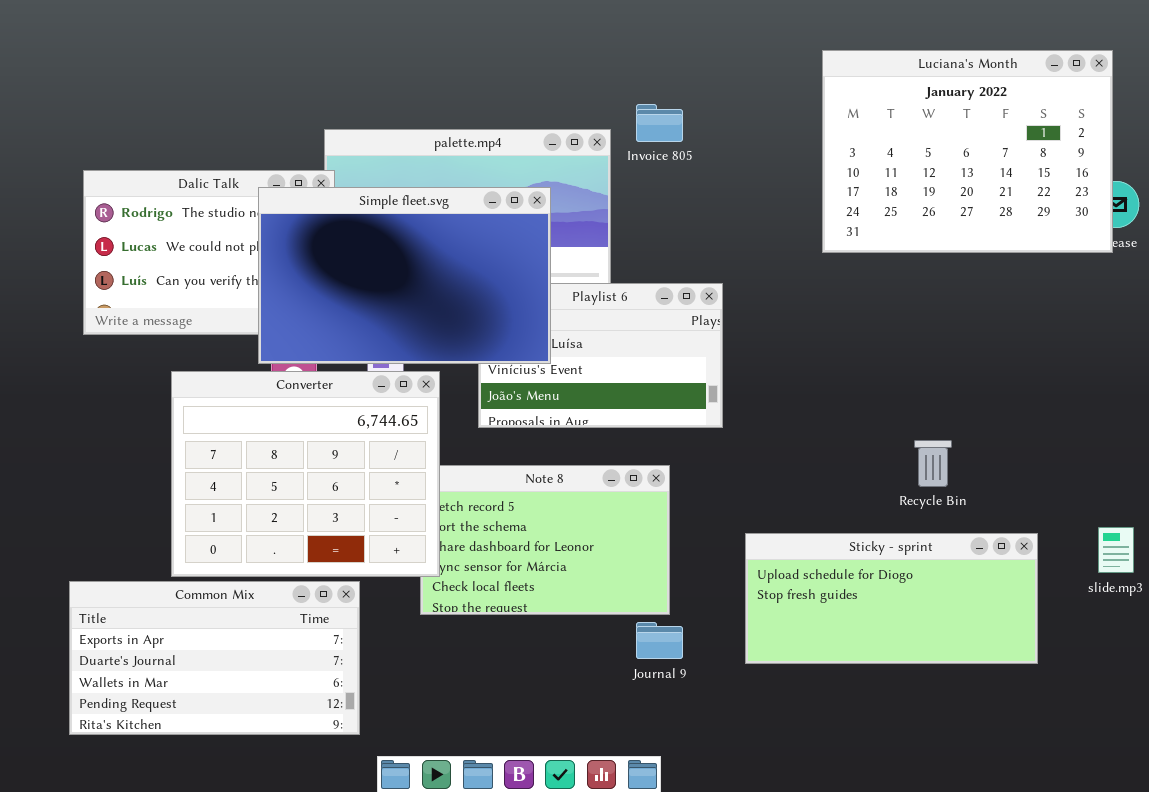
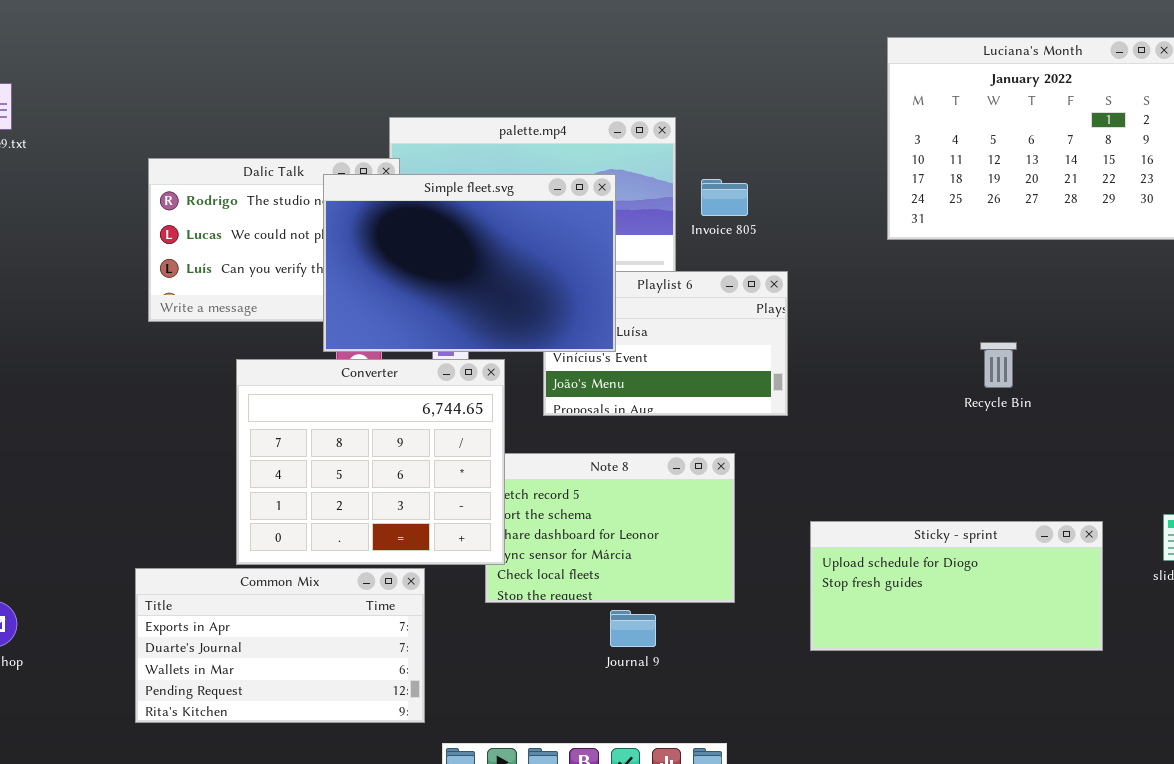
Invoice 805: [636,104,683,142] -> [701,179,748,216], moved
Recycle Bin: [914,440,952,487] -> [980,342,1017,388], moved
Journal 9: [636,622,683,659] -> [610,610,656,647], moved

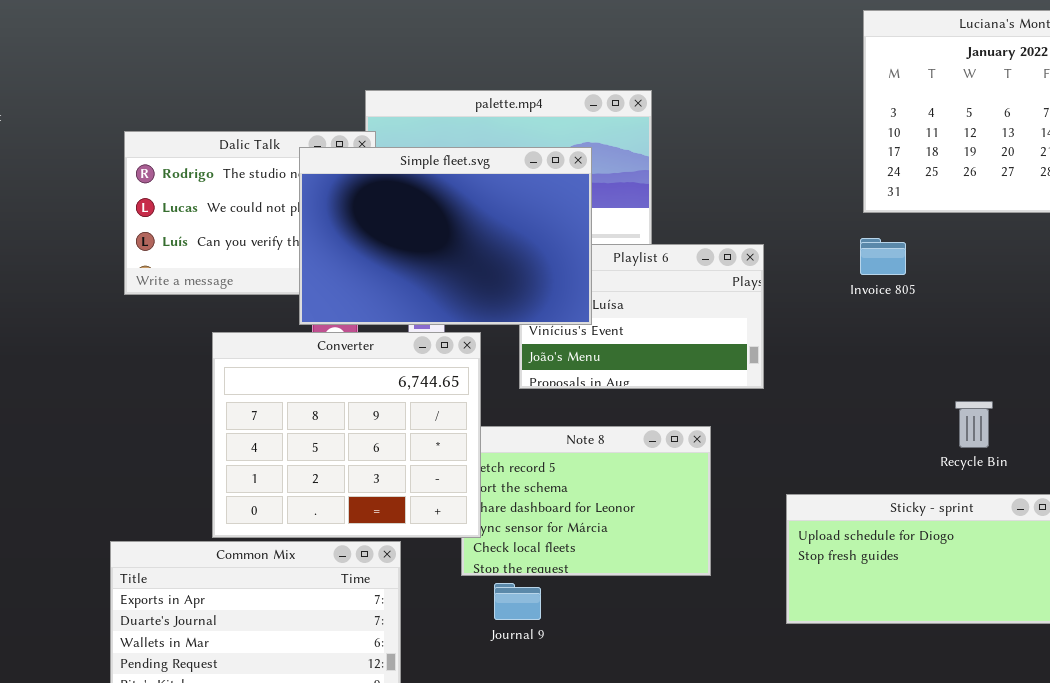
Invoice 805: [701,179,748,216] -> [860,238,906,275], moved
Recycle Bin: [980,342,1017,388] -> [955,401,993,448], moved
Journal 9: [610,610,656,647] -> [494,583,541,620], moved

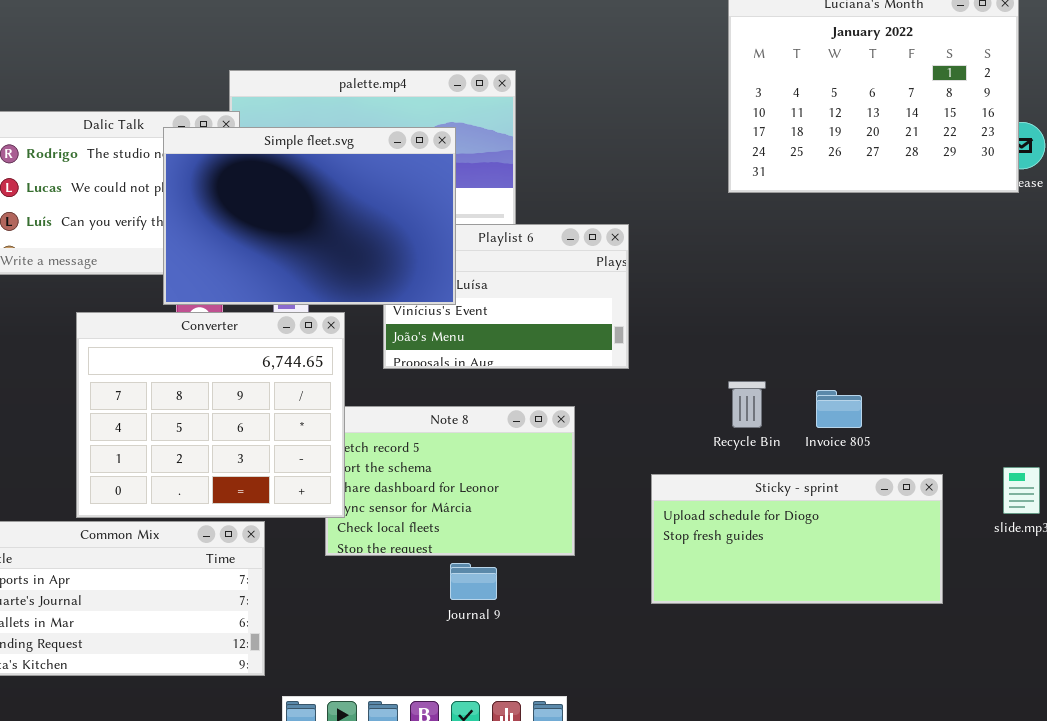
Invoice 805: [860,238,906,275] -> [816,390,862,428], moved
Recycle Bin: [955,401,993,448] -> [728,381,766,428], moved
Journal 9: [494,583,541,620] -> [450,563,497,600], moved

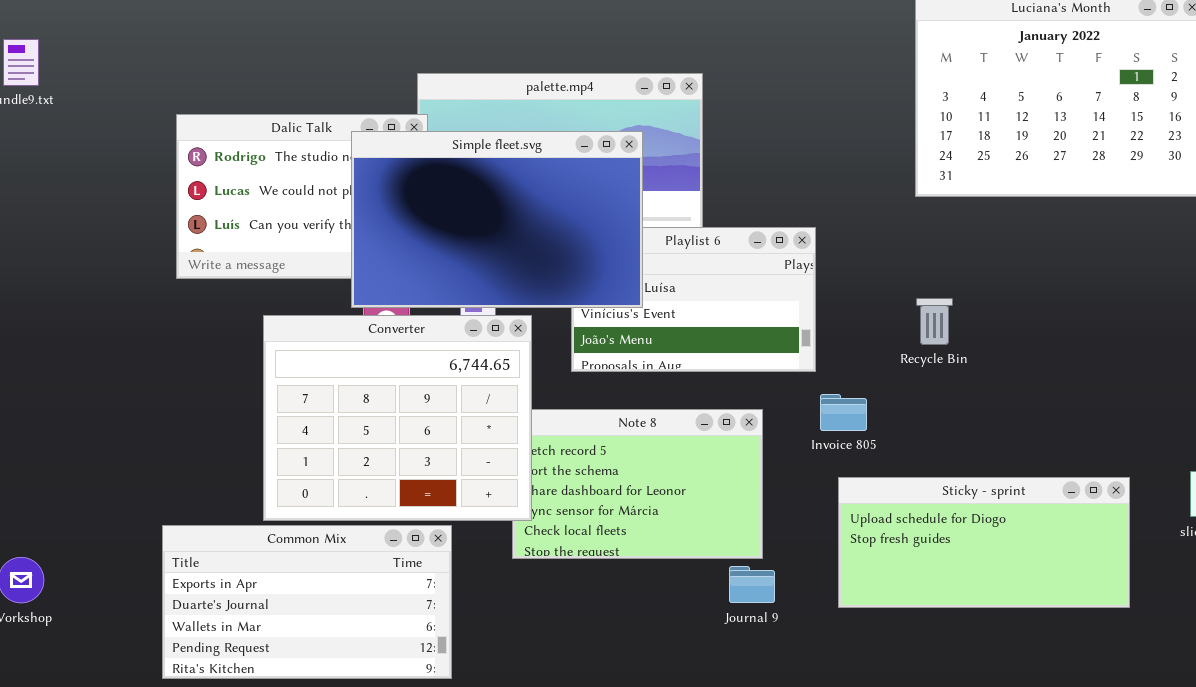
Recycle Bin: [728,381,766,428] -> [916,298,953,345], moved
Invoice 805: [816,390,862,428] -> [820,394,867,431], moved
Journal 9: [450,563,497,600] -> [729,566,775,603], moved

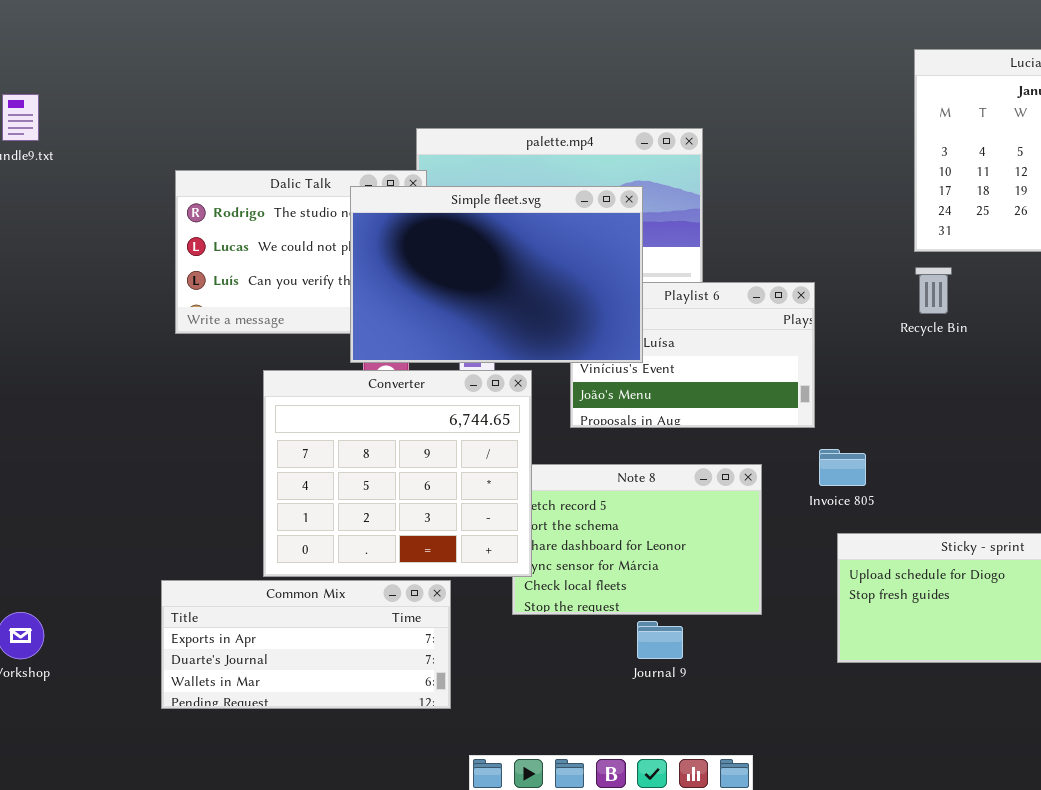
Recycle Bin: [916,298,953,345] -> [915,267,952,314], moved
Common Mix: [162,525,452,679] -> [161,580,451,709], resized
Journal 9: [729,566,775,603] -> [637,621,683,659], moved

